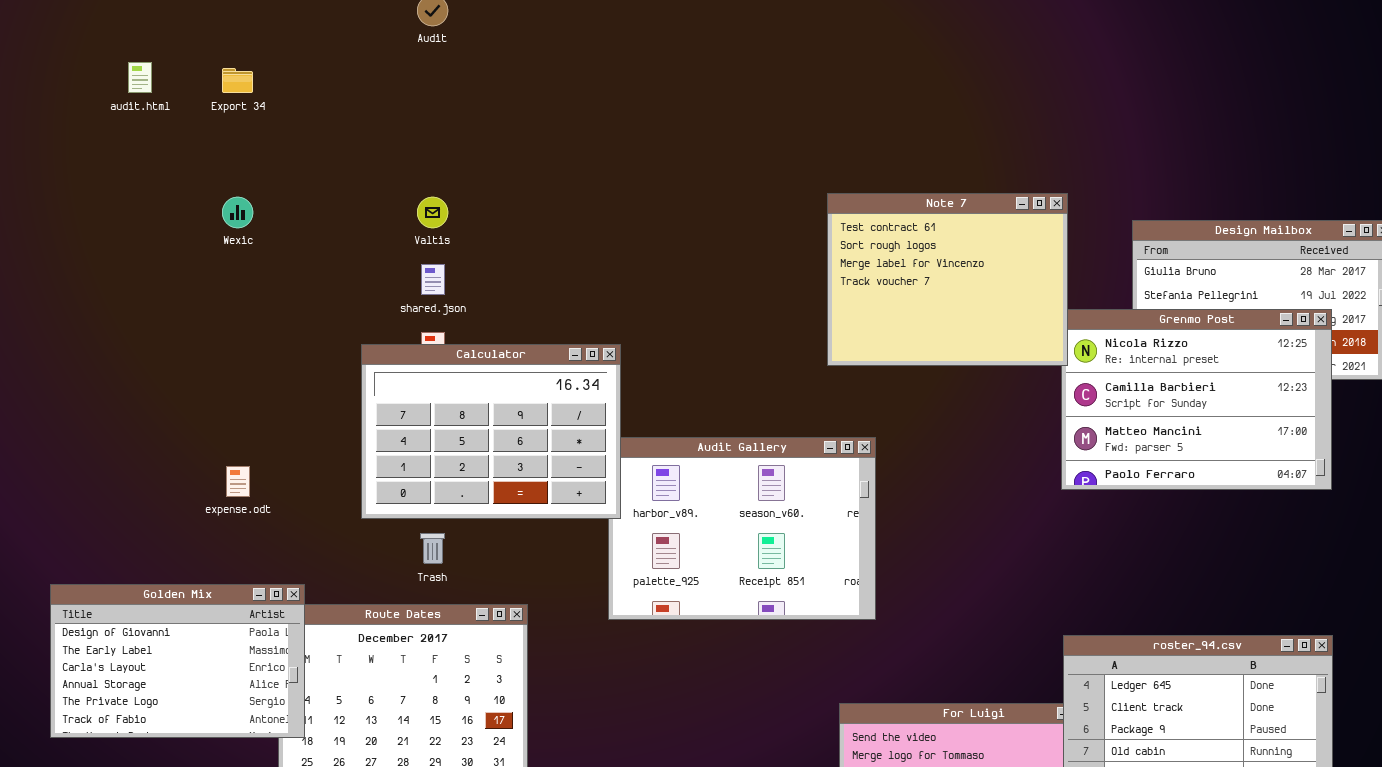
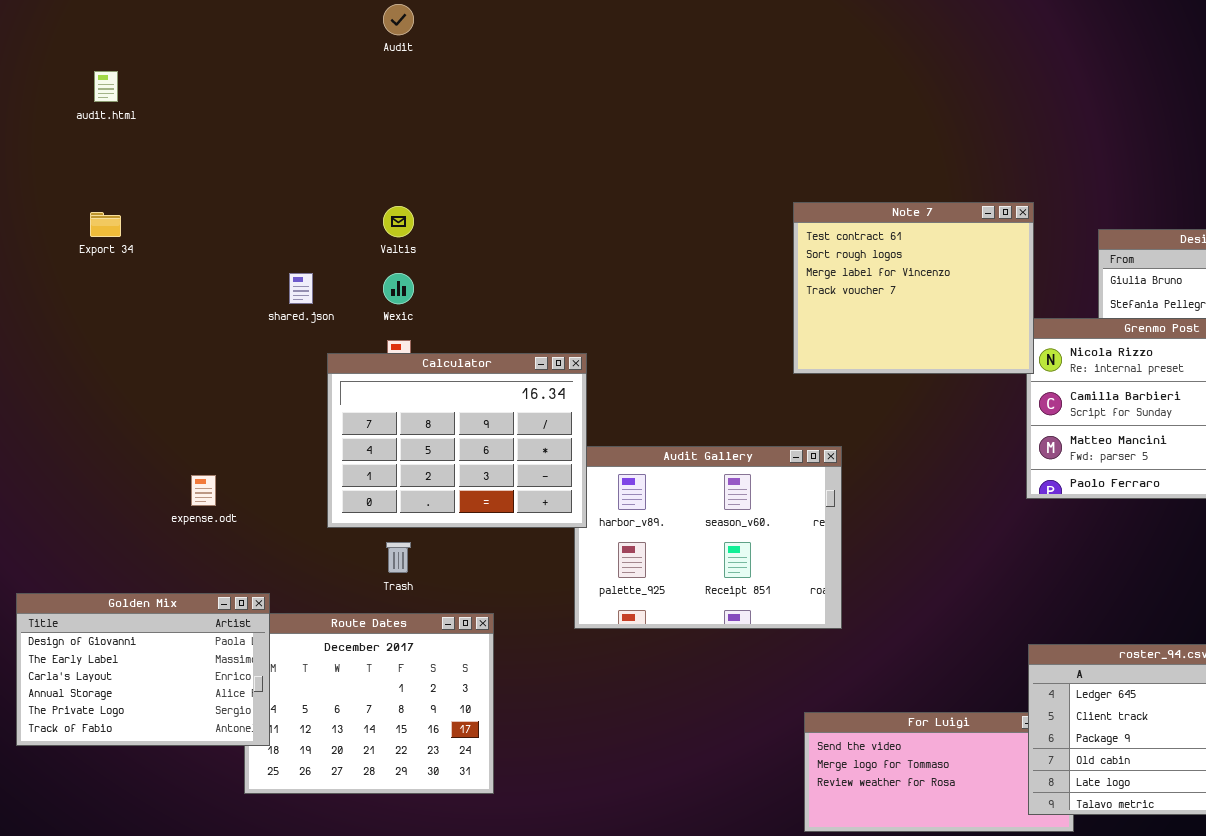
Export 34: [222,68,253,93] -> [90,212,121,237], moved
Wexic: [222,197,253,228] -> [383,273,414,304], moved
shared.json: [421,264,445,295] -> [289,273,313,304], moved

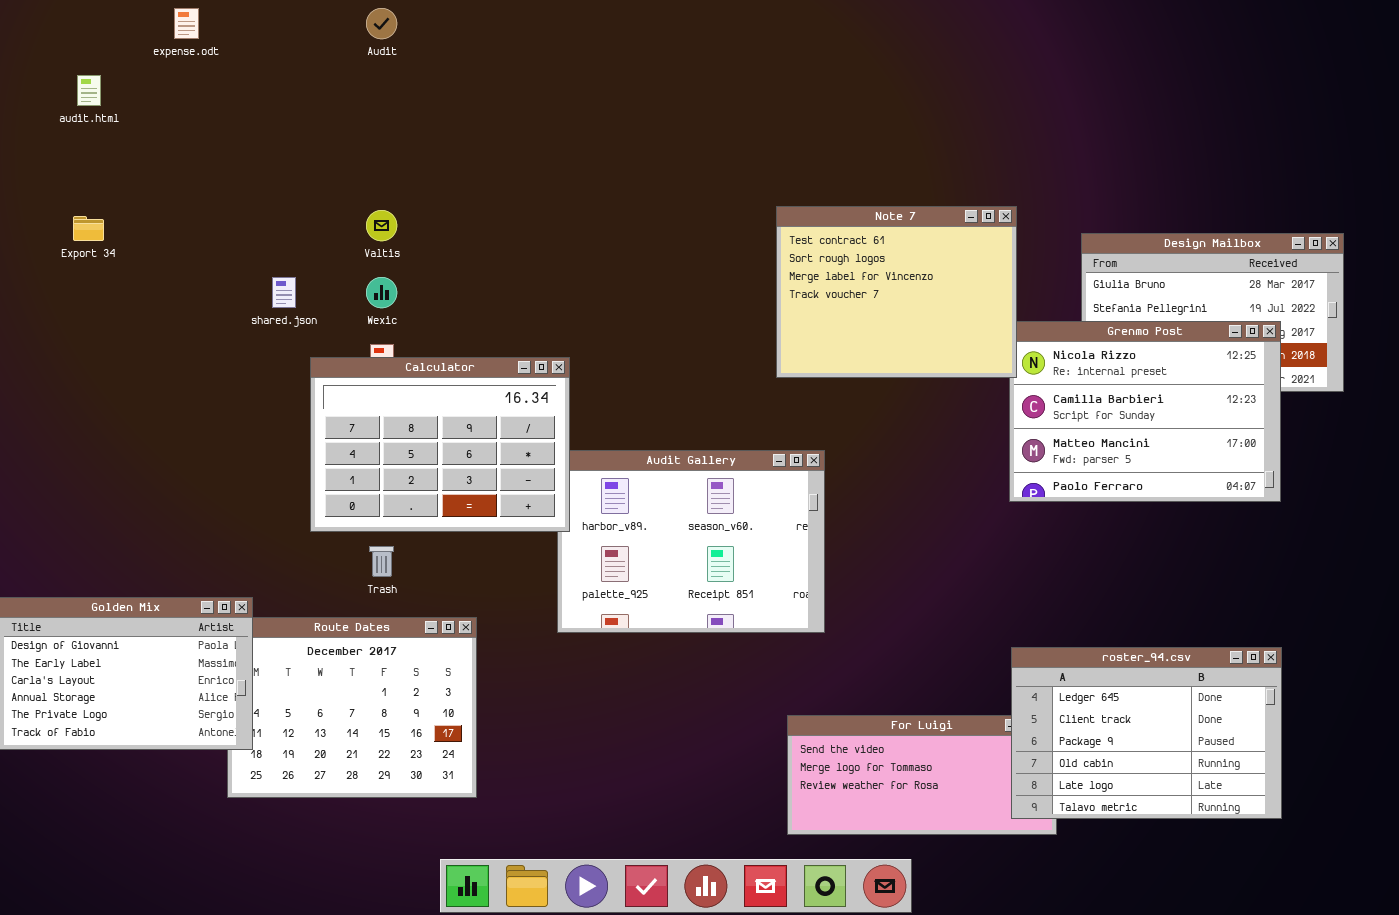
expense.odt: [191,475,216,506] -> [174,8,199,39], moved

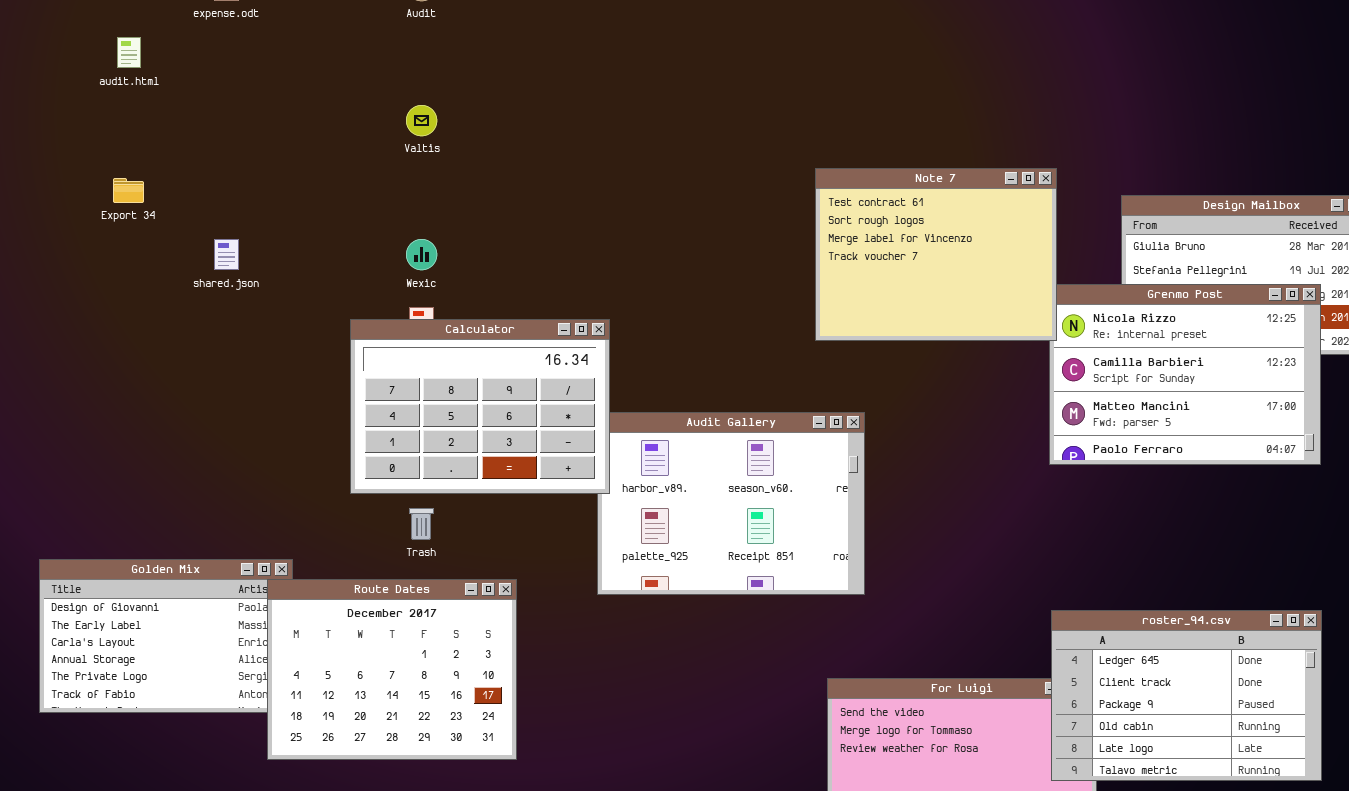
Valtis: [366,210,397,241] -> [406,105,437,136], moved
shared.json: [272,277,296,308] -> [214,239,239,270], moved
Route Dates: [227,617,477,798] -> [267,579,517,760], raised

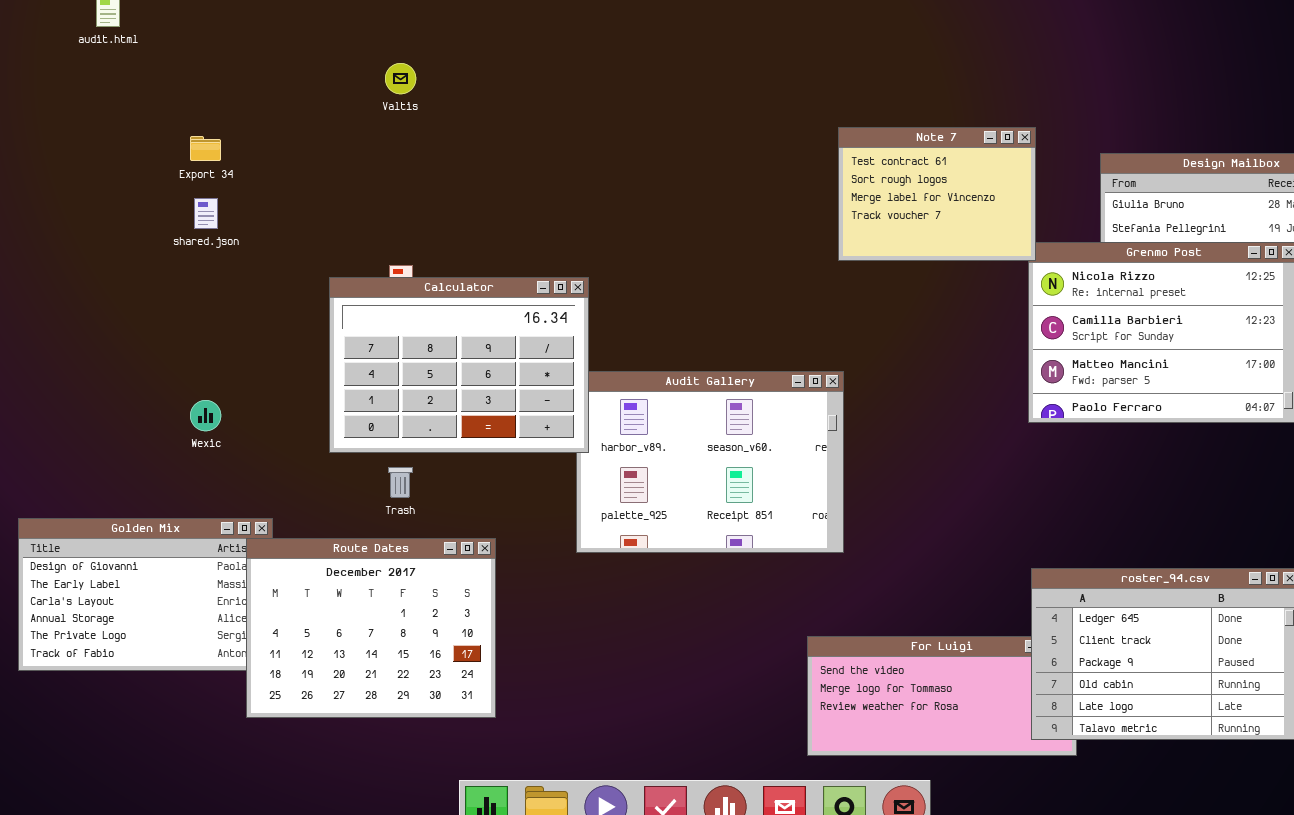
Note 7: [815,168,1057,341] -> [838,127,1036,261], resized
Export 34: [113,178,144,203] -> [190,136,221,161], moved
Wexic: [406,239,437,270] -> [190,400,221,431], moved

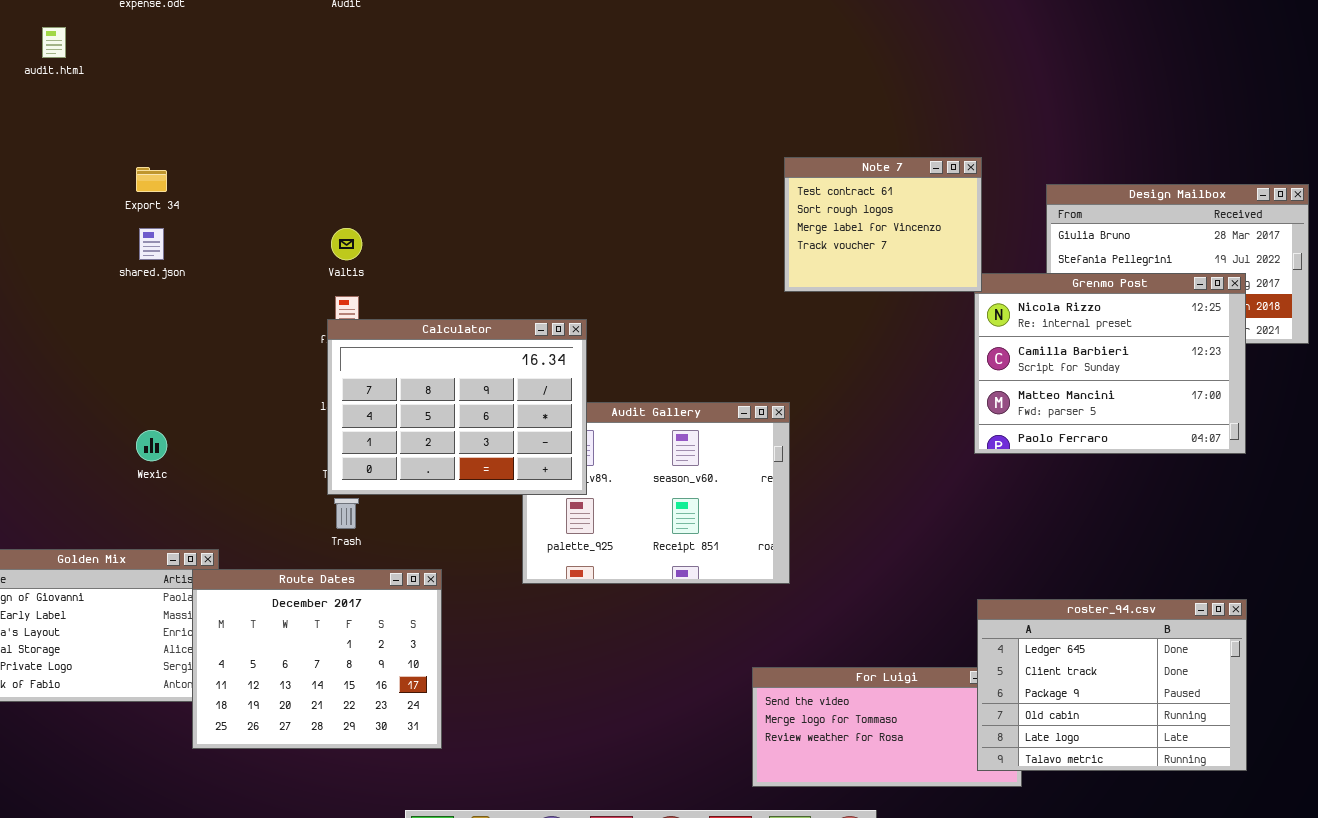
Valtis: [385,63,416,94] -> [331,228,362,260], moved
Calculator: [329,277,589,453] -> [327,319,587,495], moved

